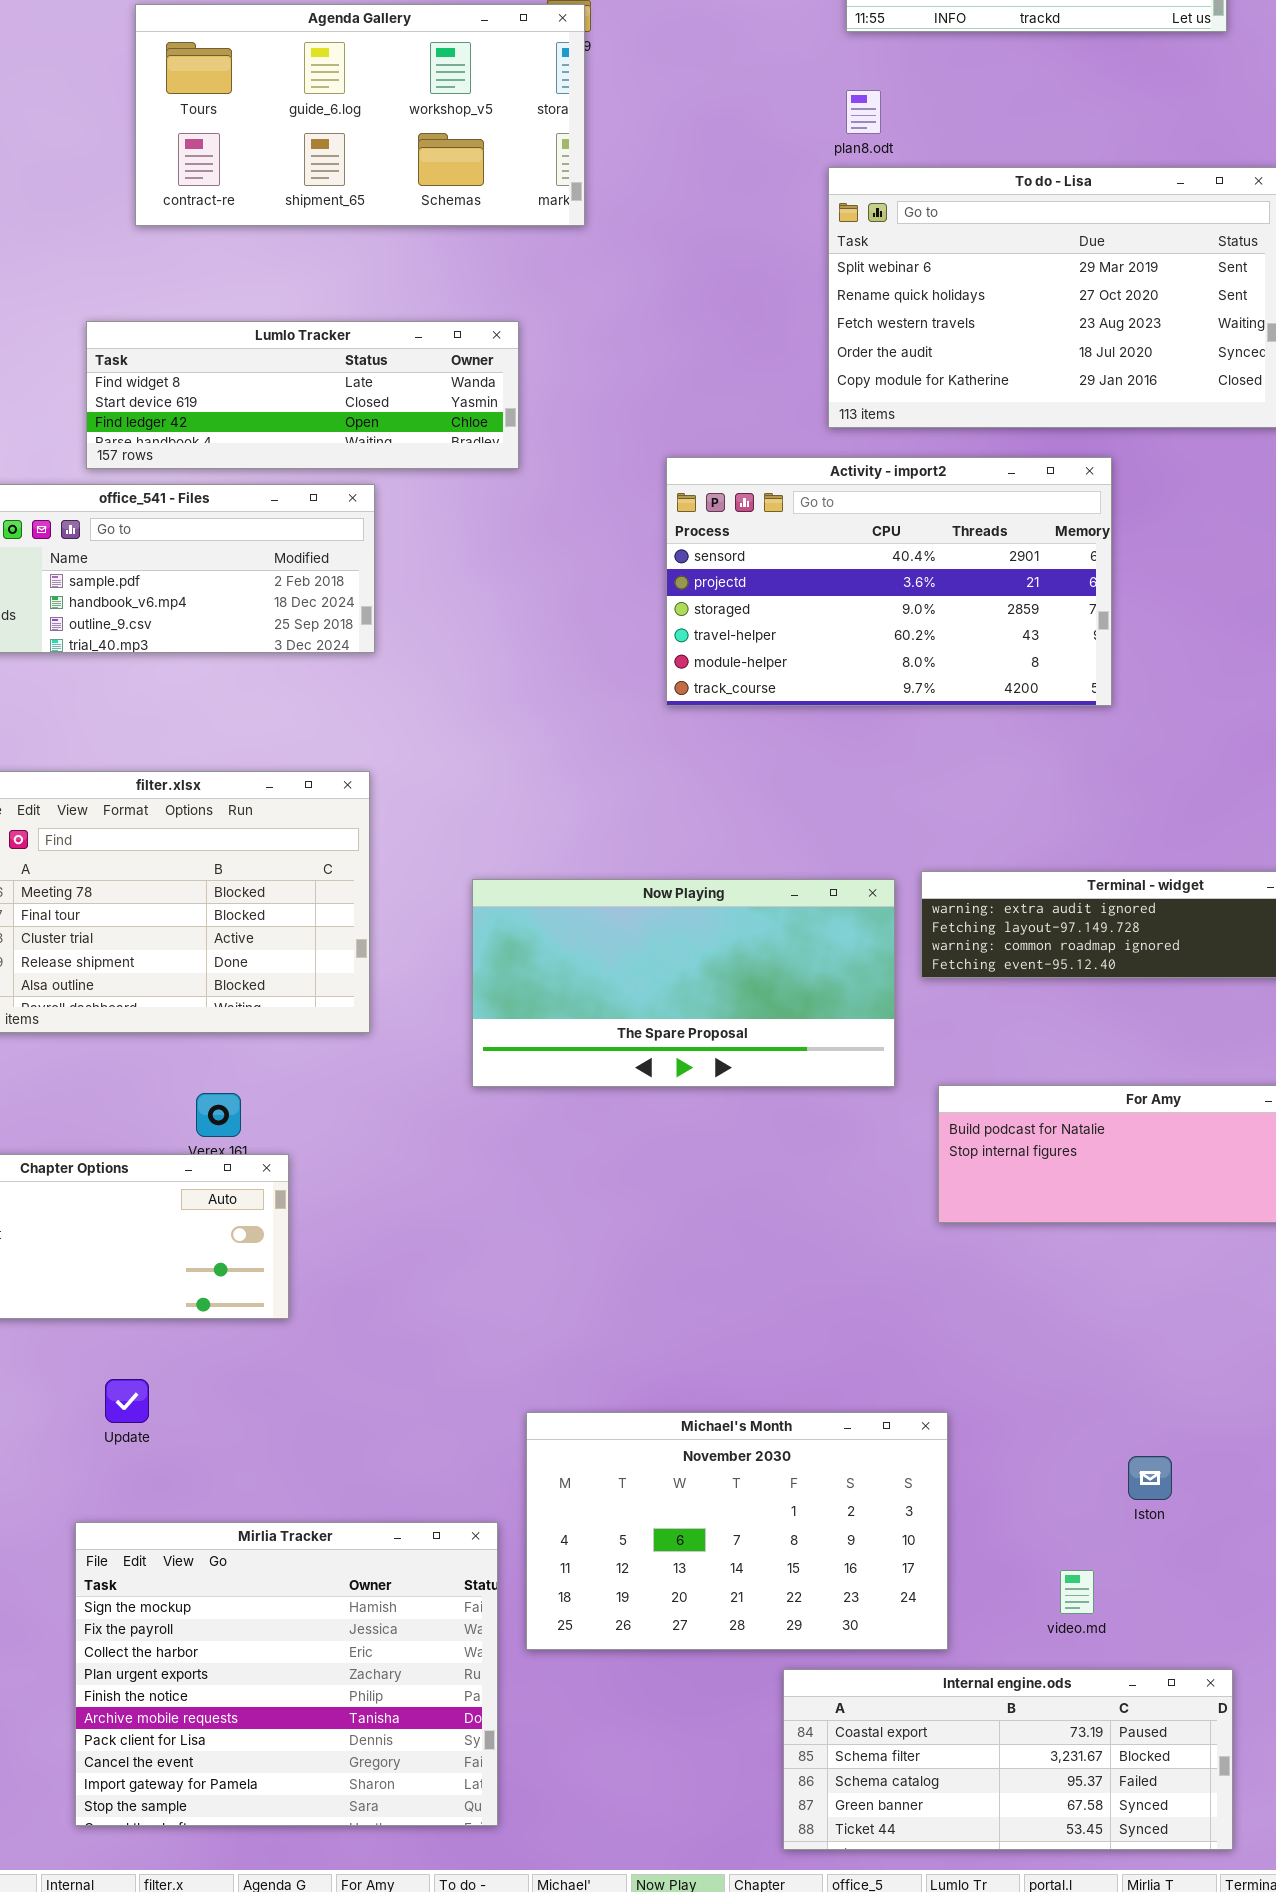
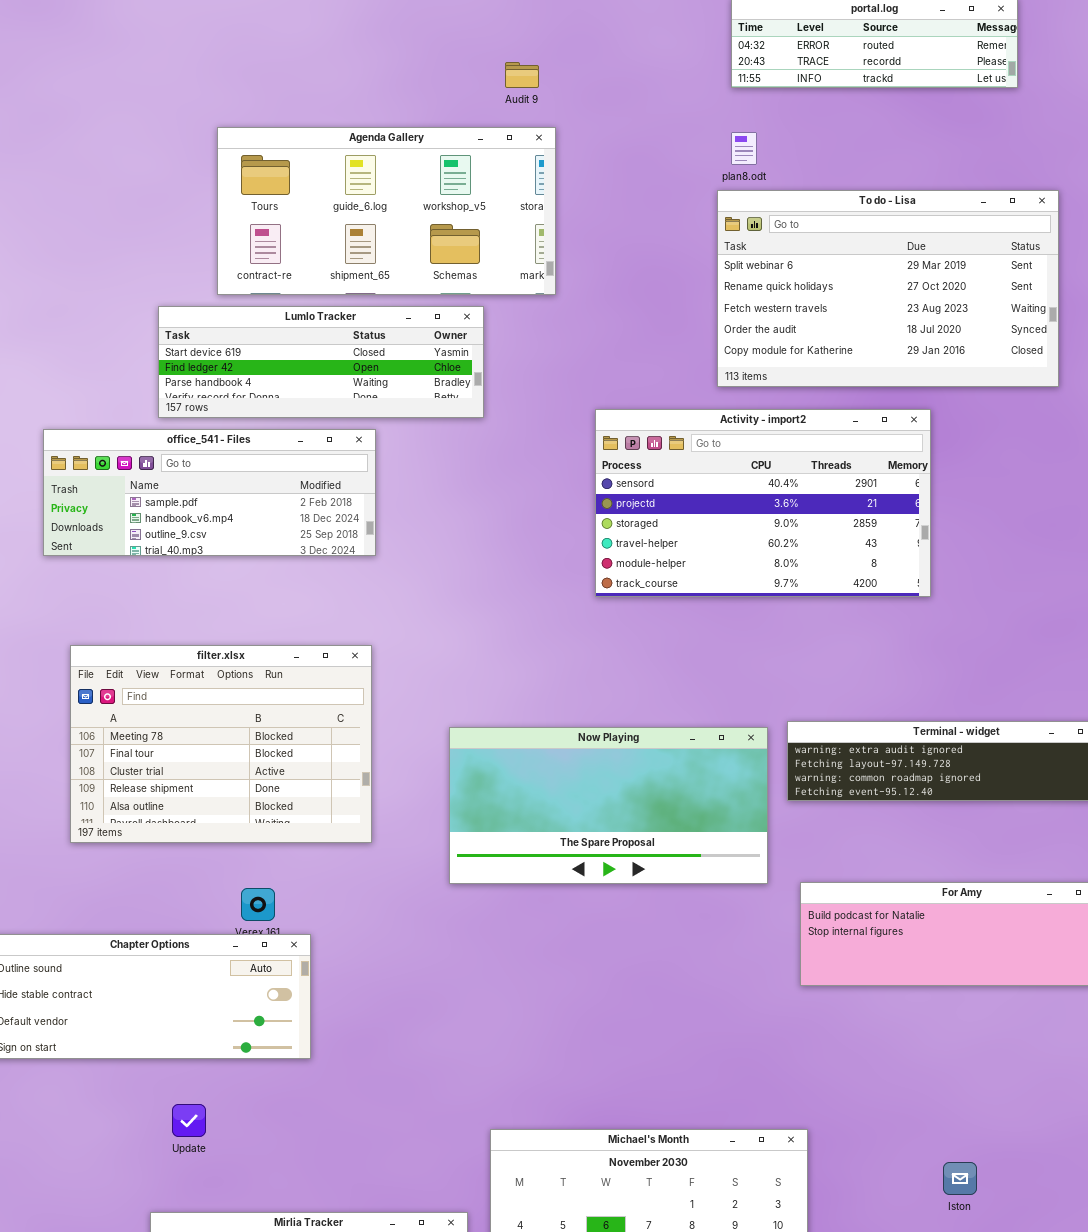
Agenda Gallery: [135,4,585,226] -> [217,127,556,295], moved
Lumlo Tracker: [86,321,519,469] -> [158,306,484,418], scrolled down 1 row

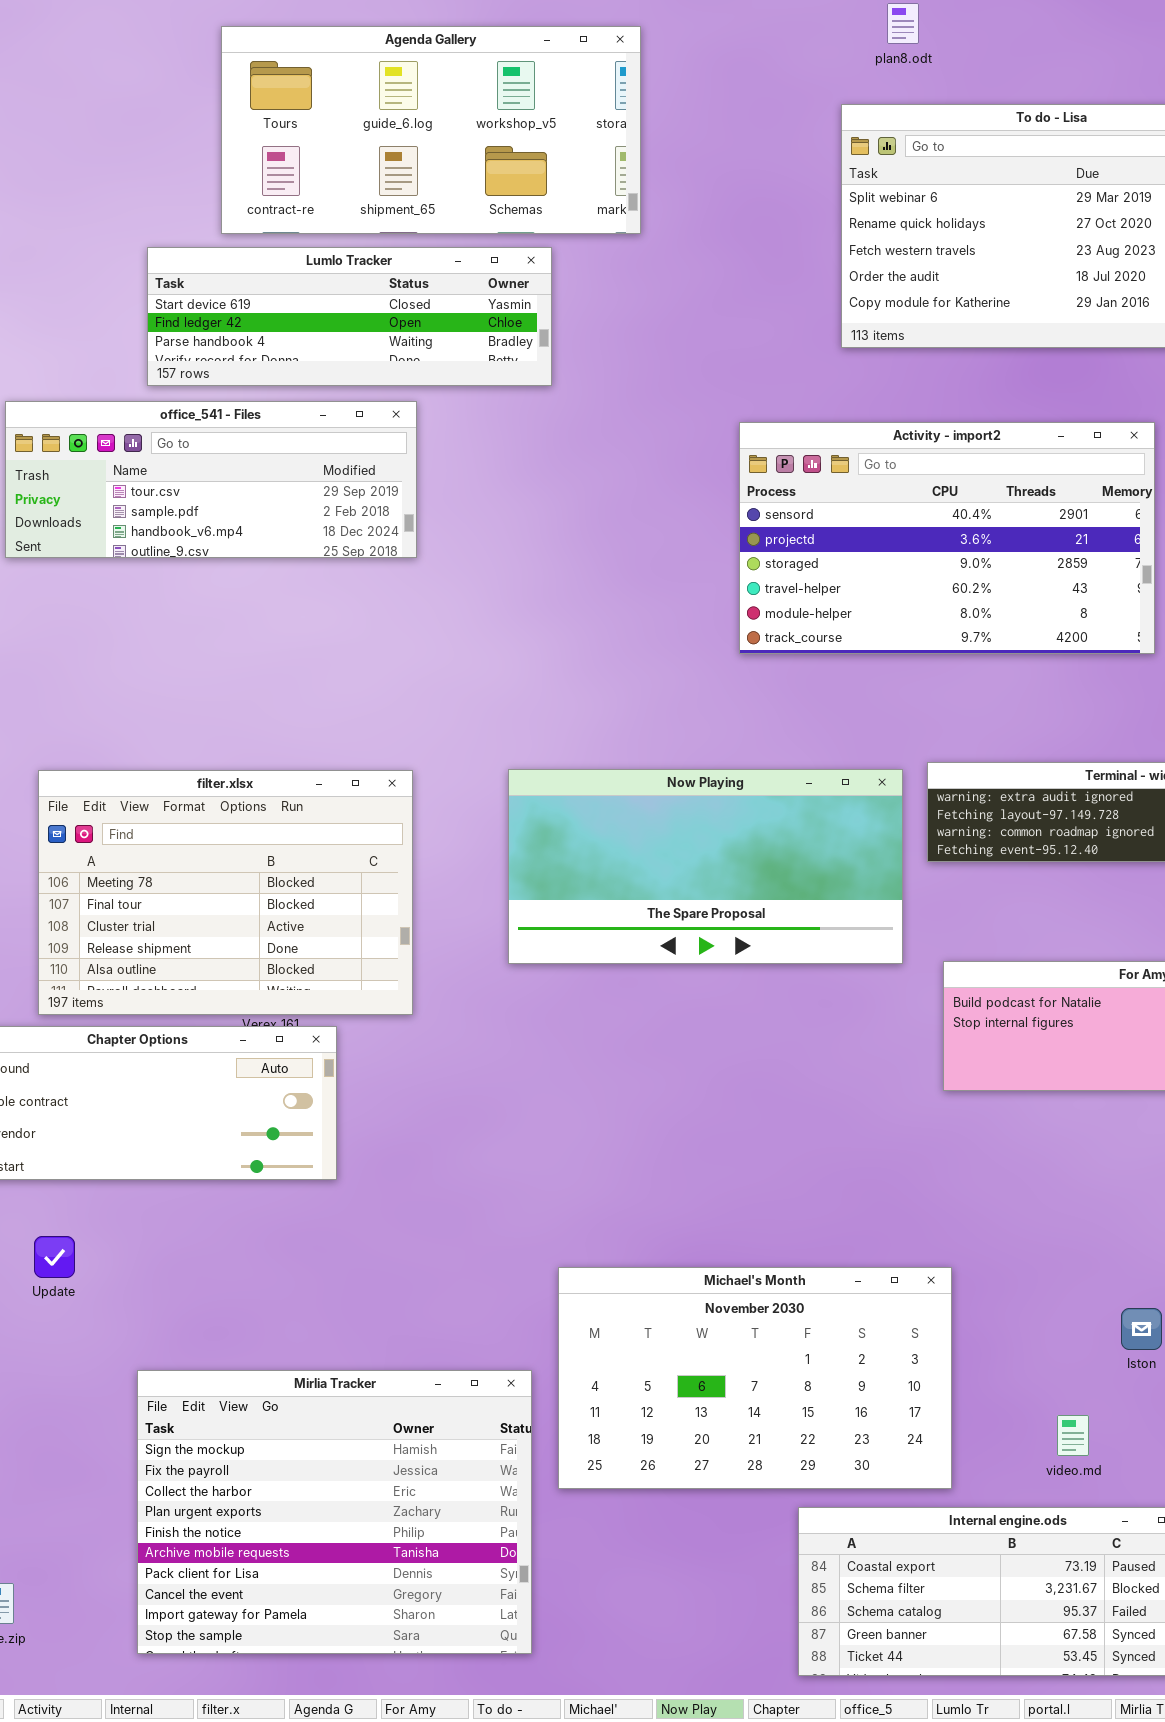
plan8.odt: [731,132,757,165] -> [887,3,919,44], moved
Activity - import2: [595,409,931,597] -> [739,422,1155,654], moved
office_541 - Files: [43,429,376,556] -> [5,401,417,558], scrolled up 1 row
filter.xlsx: [70,645,372,843] -> [38,770,413,1015], moved
Update: [172,1104,206,1137] -> [34,1236,75,1278], moved

